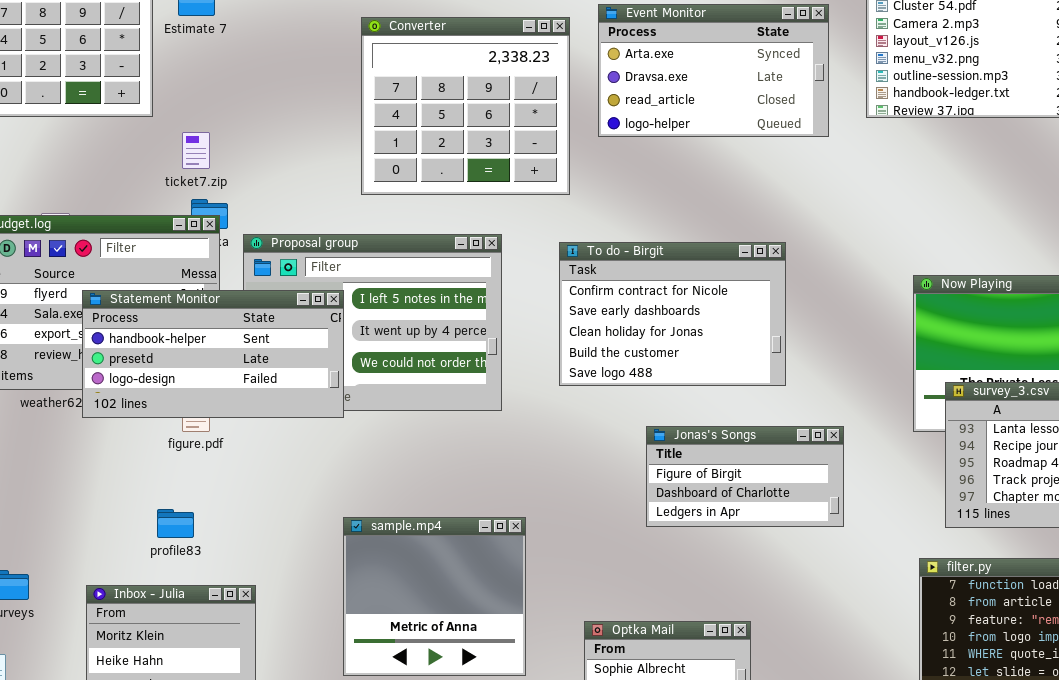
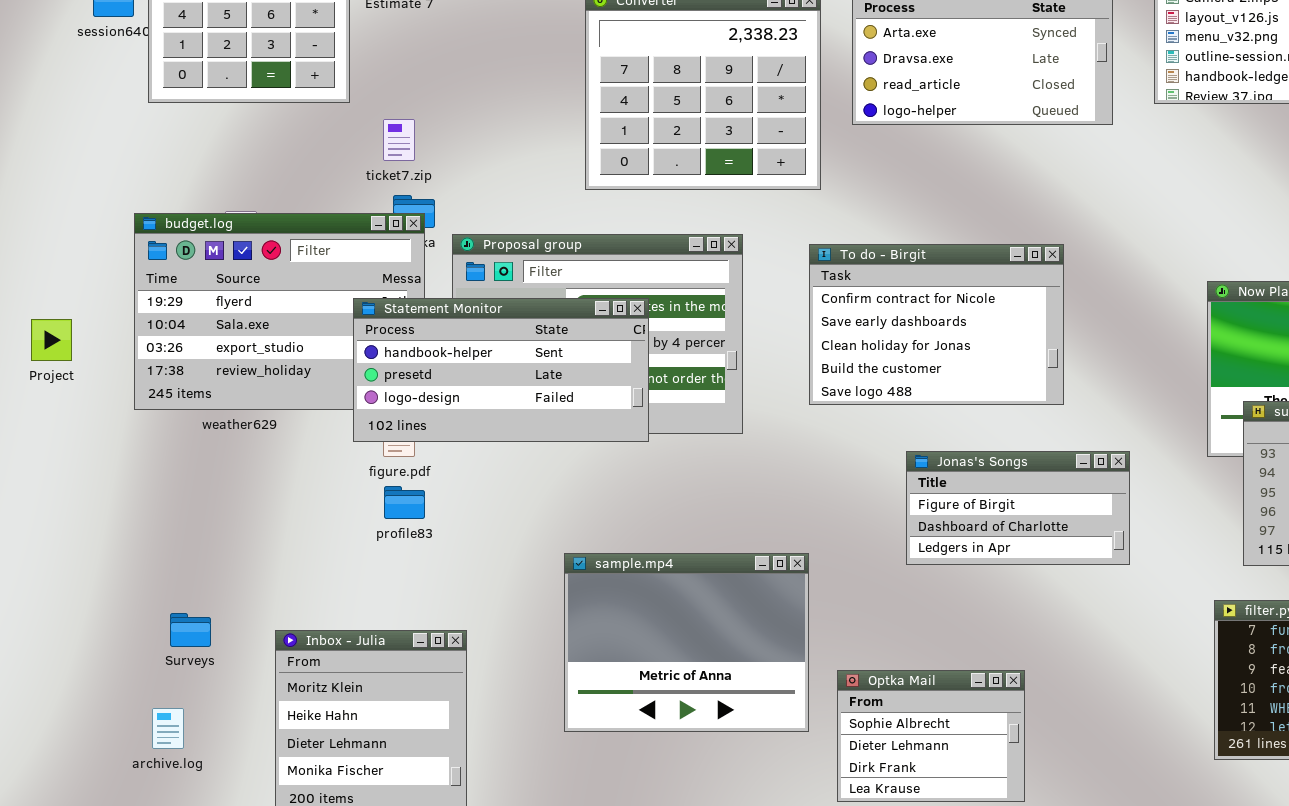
Statement Monitor: [82,290,344,418] -> [353,298,649,442], moved
profile83: [157,509,194,538] -> [384,486,425,519], moved
sample.mp4: [343,517,526,676] -> [564,553,809,732], resized

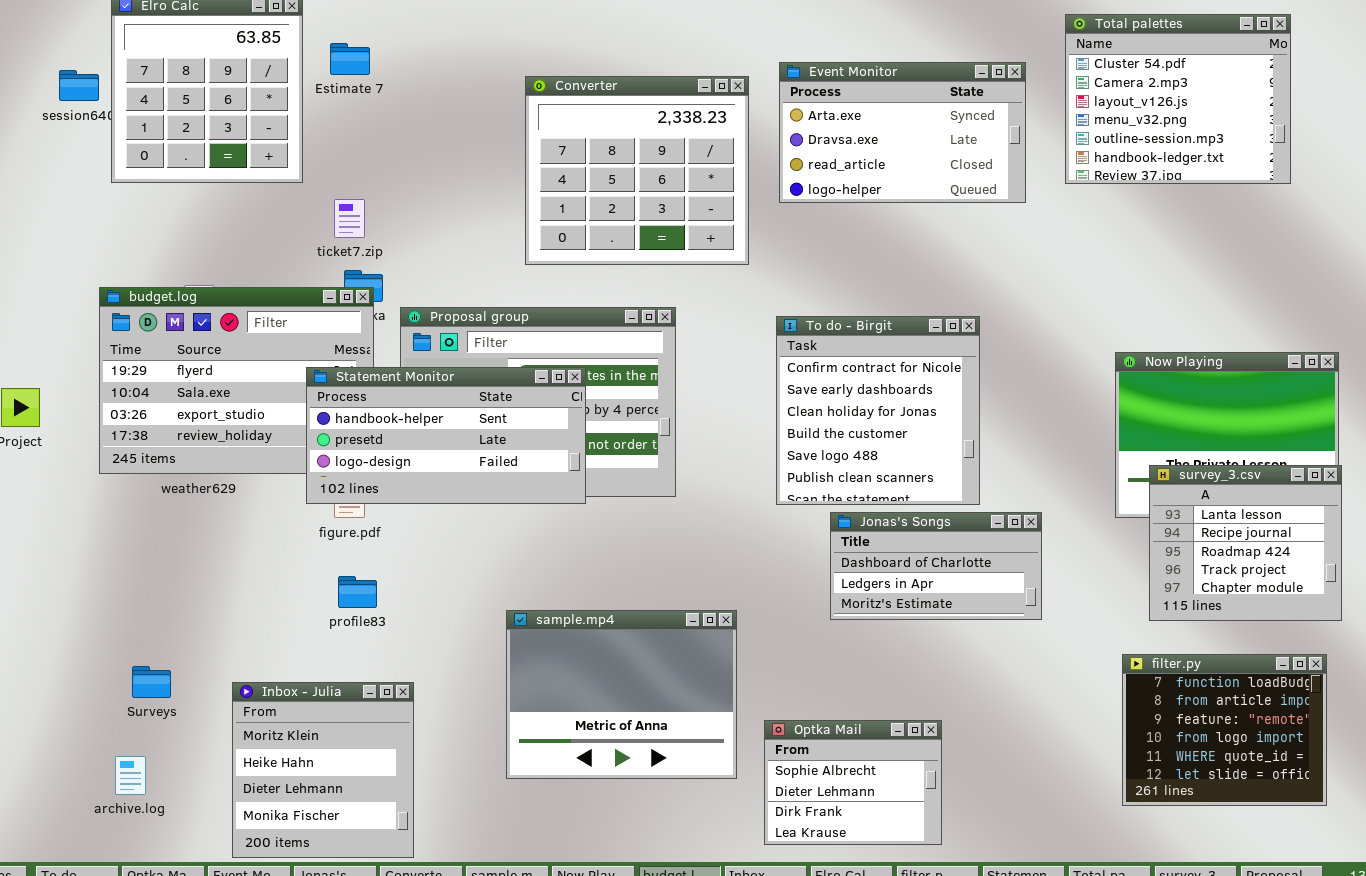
To do - Birgit: [809,244,1064,405] -> [776,316,980,505], resized
Jonas's Songs: [906,451,1130,565] -> [830,512,1042,620], scrolled down 1 row
profile83: [384,486,425,519] -> [338,576,377,608], moved

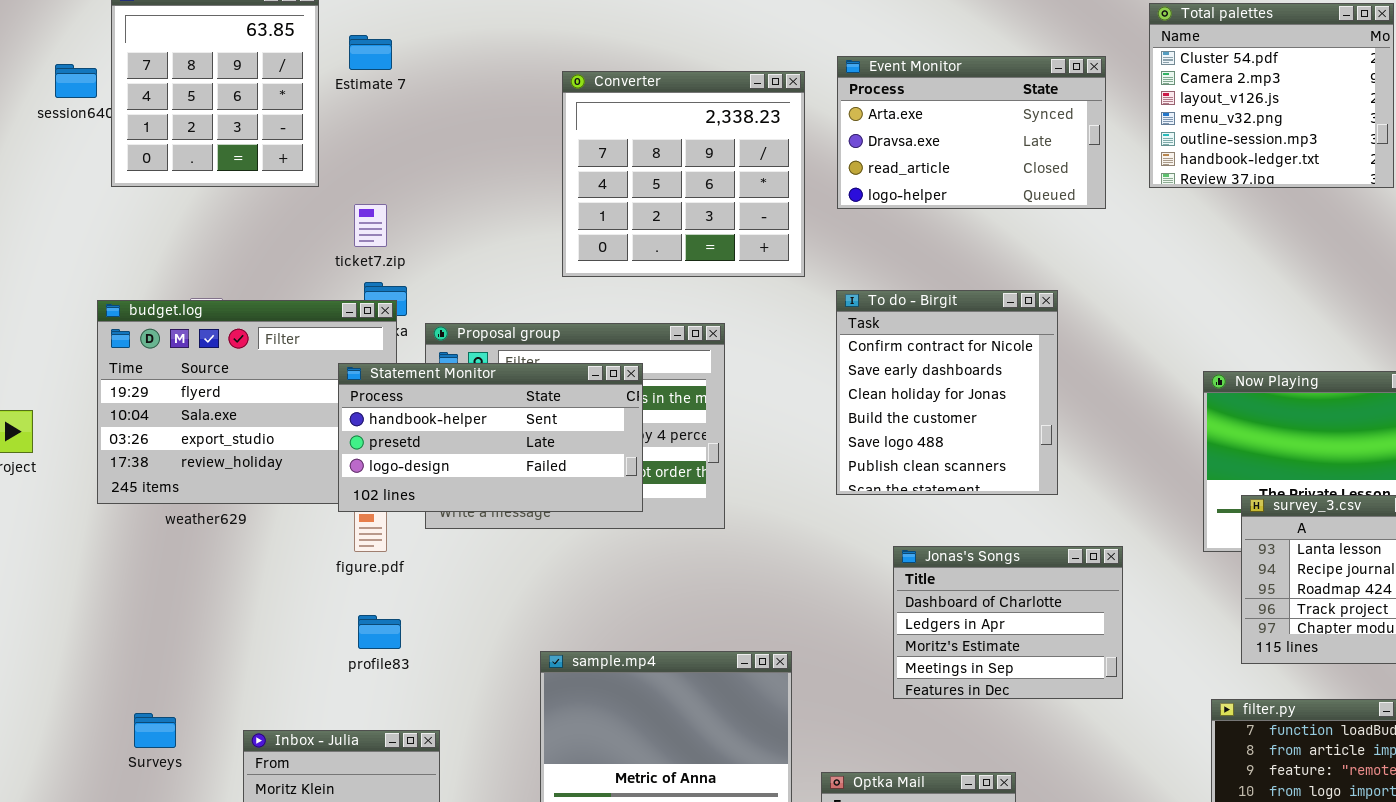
To do - Birgit: [776,316,980,505] -> [836,290,1058,495], moved
Statement Monitor: [306,367,586,504] -> [338,363,643,512], moved
Jonas's Songs: [830,512,1042,620] -> [893,546,1123,699], resized

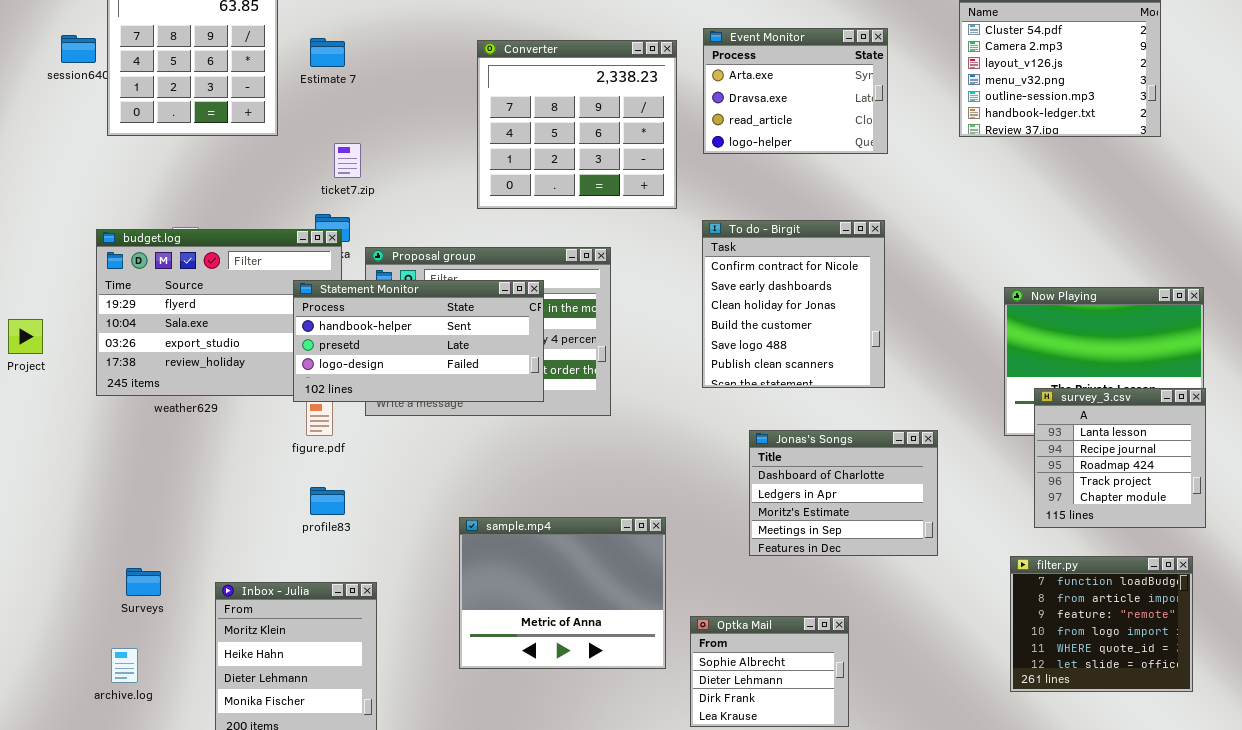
Estimate 7: [349,35,392,70] -> [310,38,345,67], moved
Event Monitor: [837,56,1106,209] -> [703,28,888,154], resized
ticket7.zip: [354,204,387,247] -> [334,143,361,178], moved

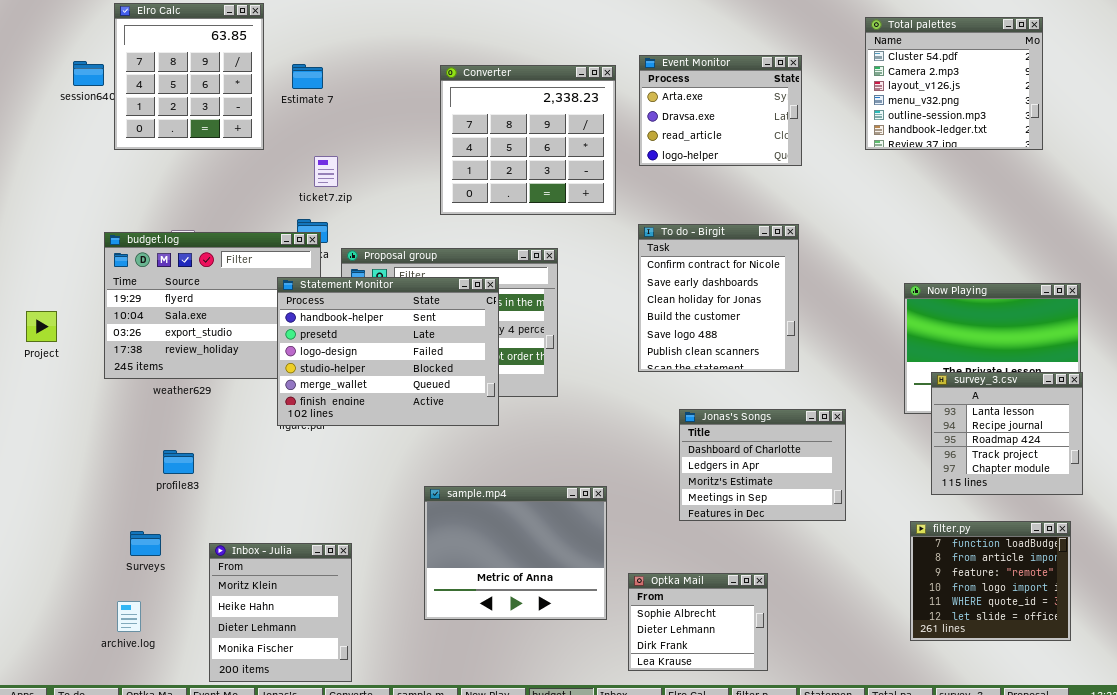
Statement Monitor: [293,280,544,402] -> [277,277,499,426], resized
profile83: [310,487,345,515] -> [163,450,194,474], moved

